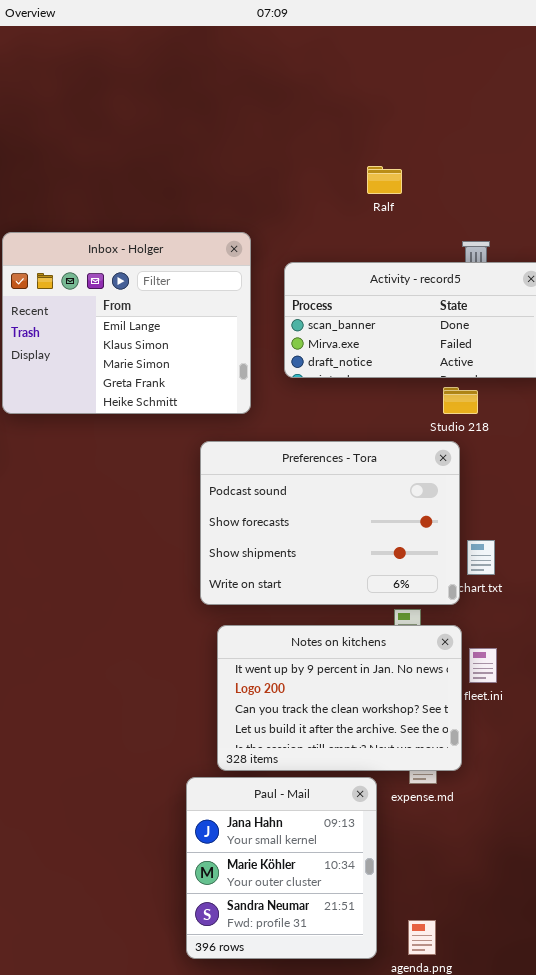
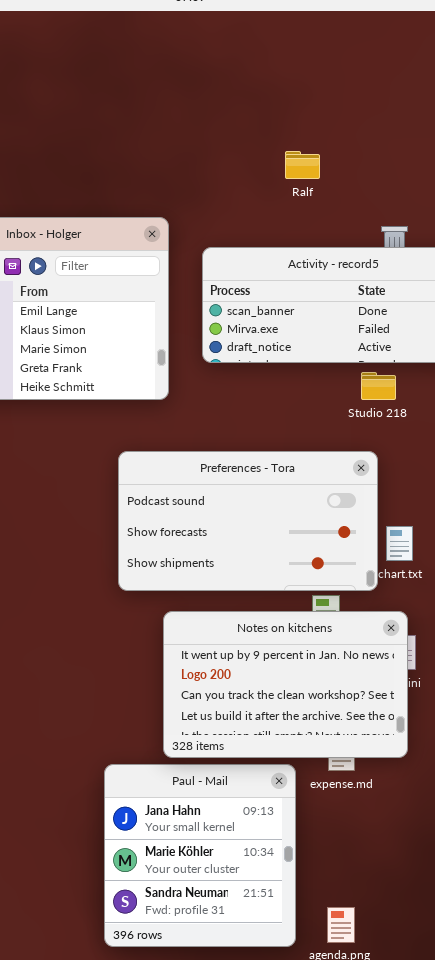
Preferences - Tora: [200,441,460,605] -> [118,451,378,591], resized
Notes on kitchens: [217,625,462,771] -> [163,611,408,758], moved

